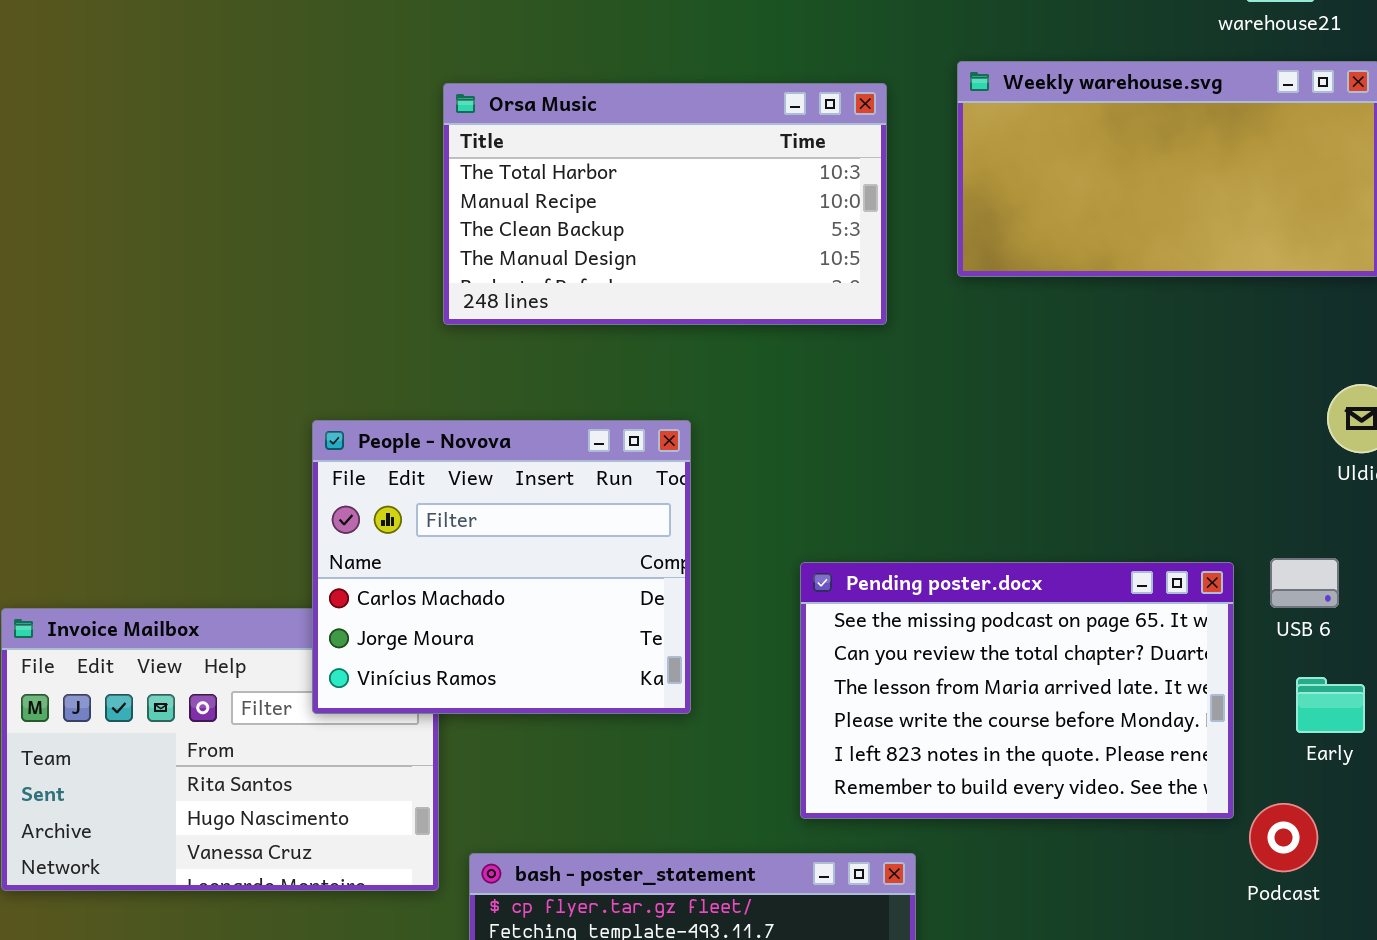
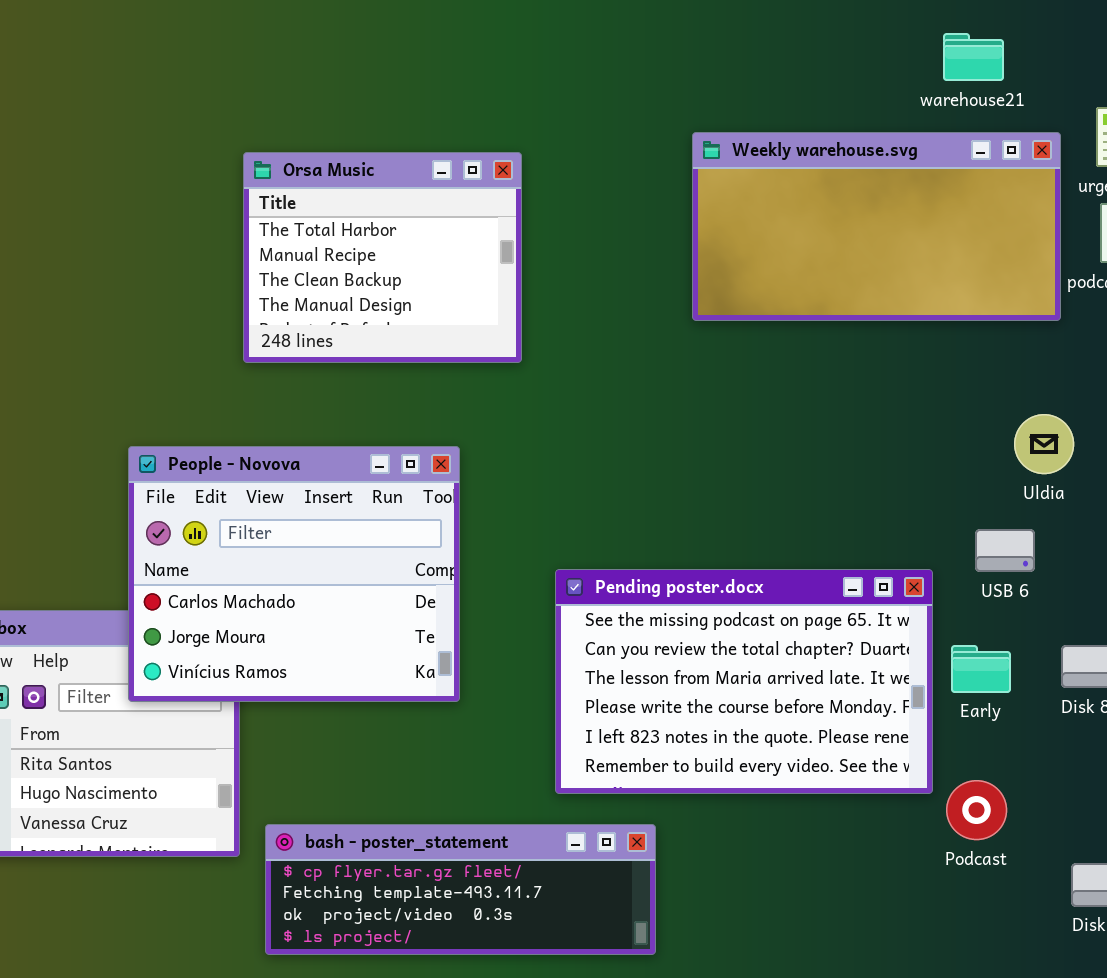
Orsa Music: [443,83,887,325] -> [243,152,522,363], resized
USB 6: [1270,558,1339,608] -> [975,529,1035,572], moved
Early: [1296,677,1365,733] -> [951,645,1011,693], moved

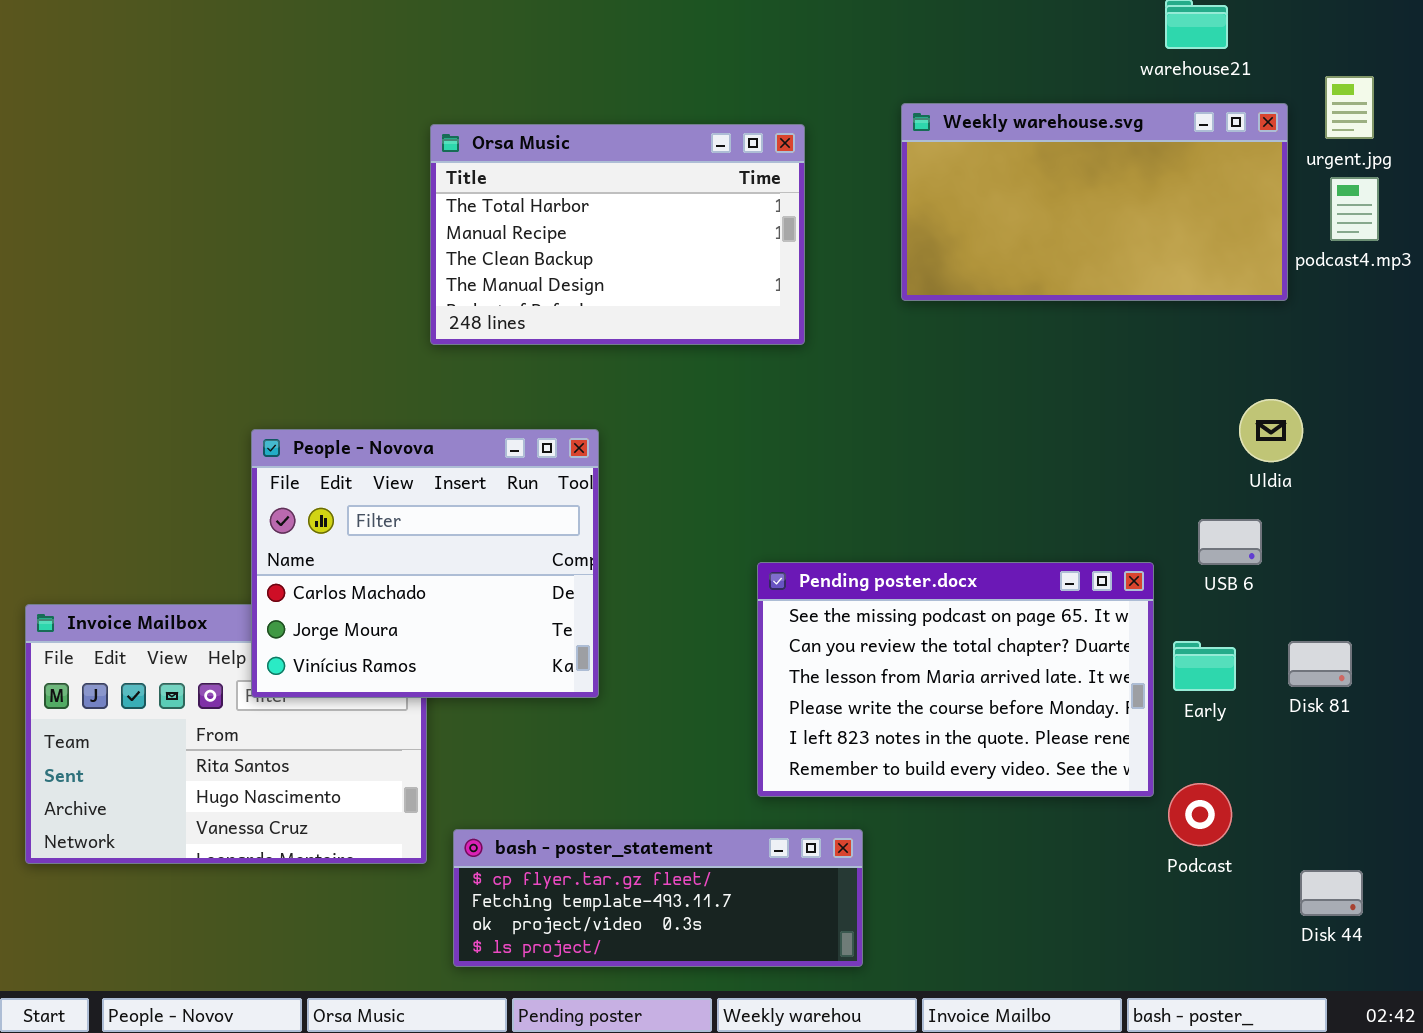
Orsa Music: [243,152,522,363] -> [430,124,805,345], resized
People - Novova: [128,446,460,702] -> [251,429,599,698], moved

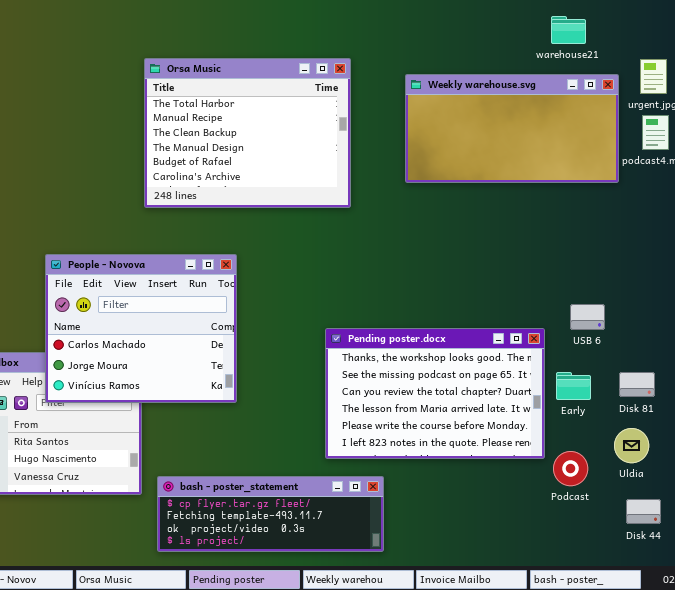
Orsa Music: [430,124,805,345] -> [144,58,351,208], resized
Uldia: [1239,399,1303,462] -> [614,428,649,463], moved
Pending poster.docx: [757,562,1154,797] -> [325,328,545,459], scrolled up 1 row

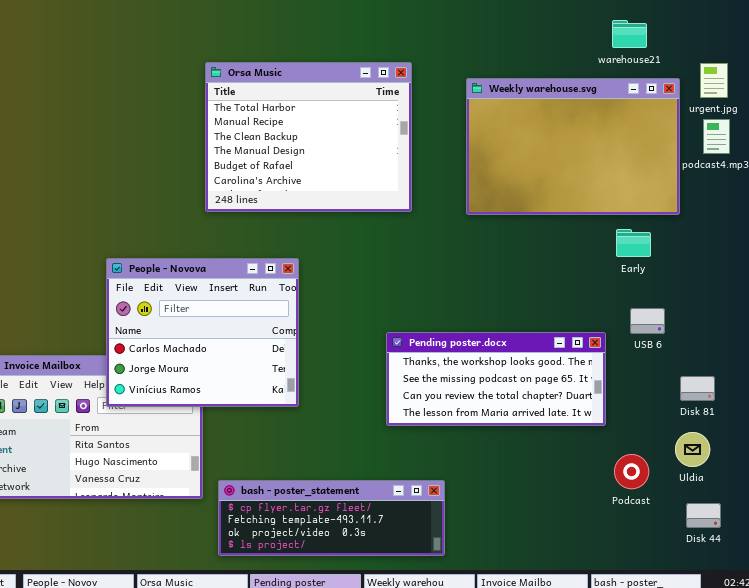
Weekly warehouse.svg: [405,74,619,183] -> [466,78,680,215], resized
Pending poster.docx: [325,328,545,459] -> [386,332,606,426], resized
Early: [556,372,591,400] -> [616,229,651,257], moved

